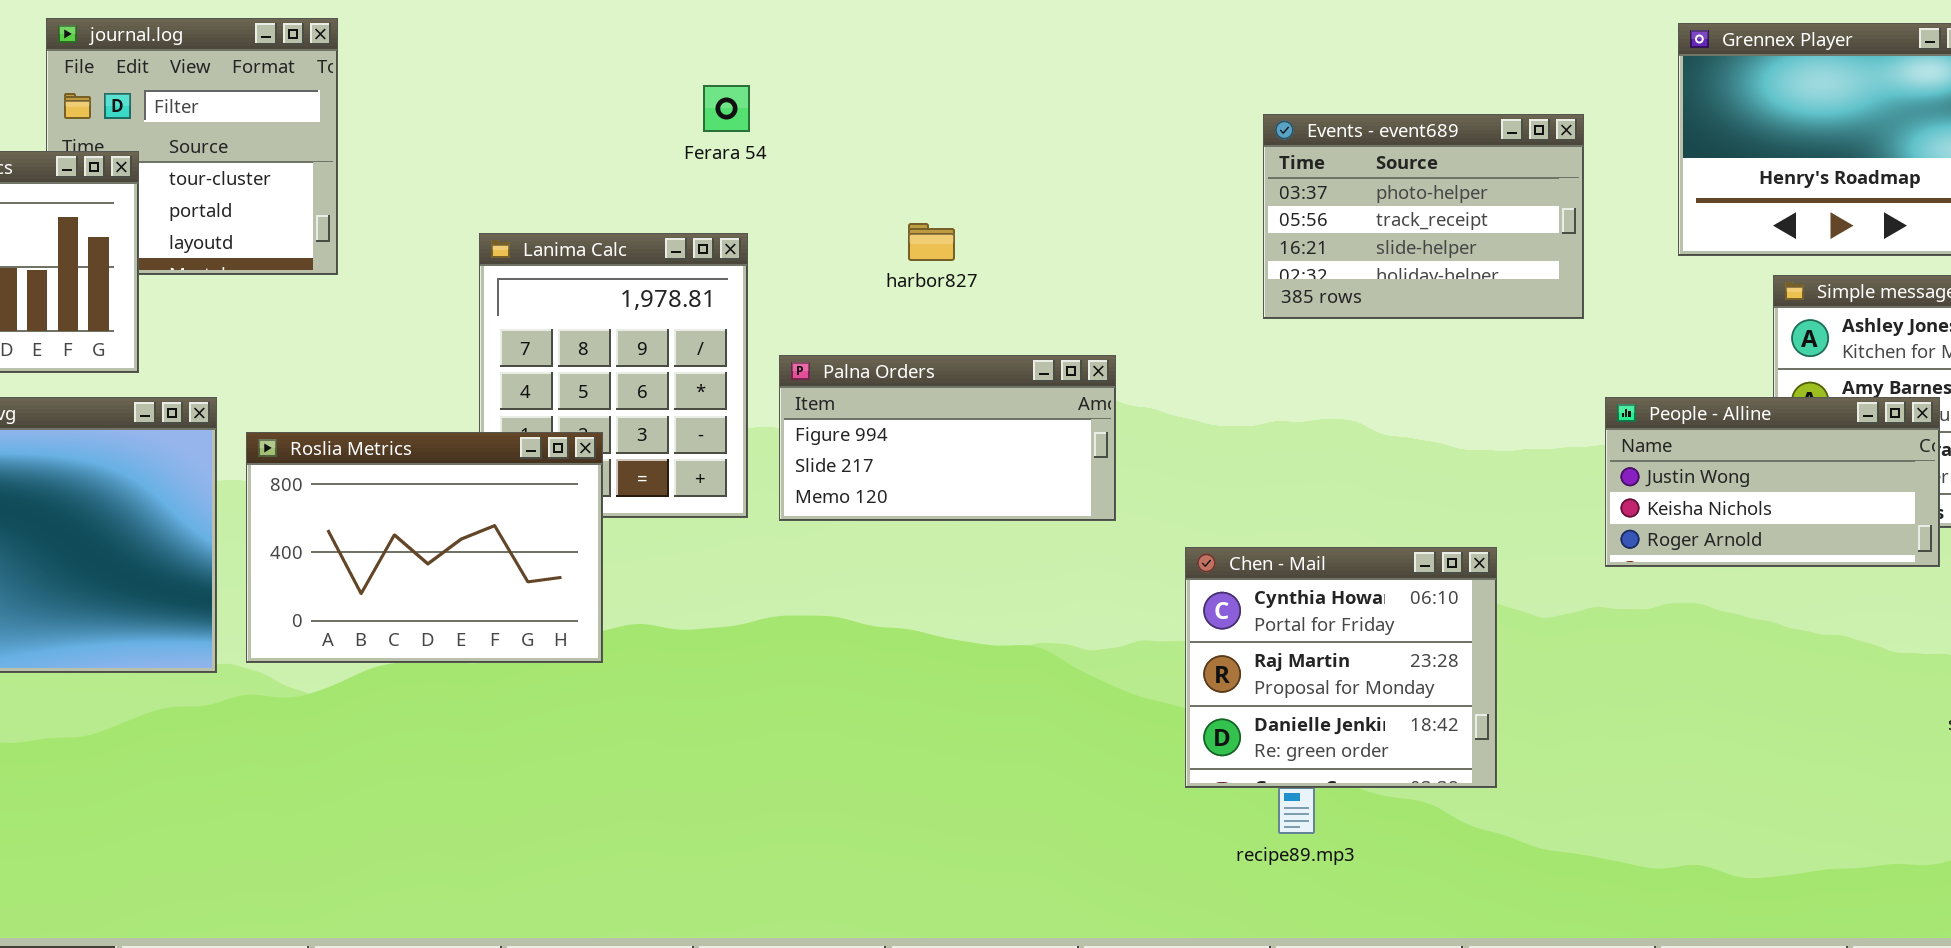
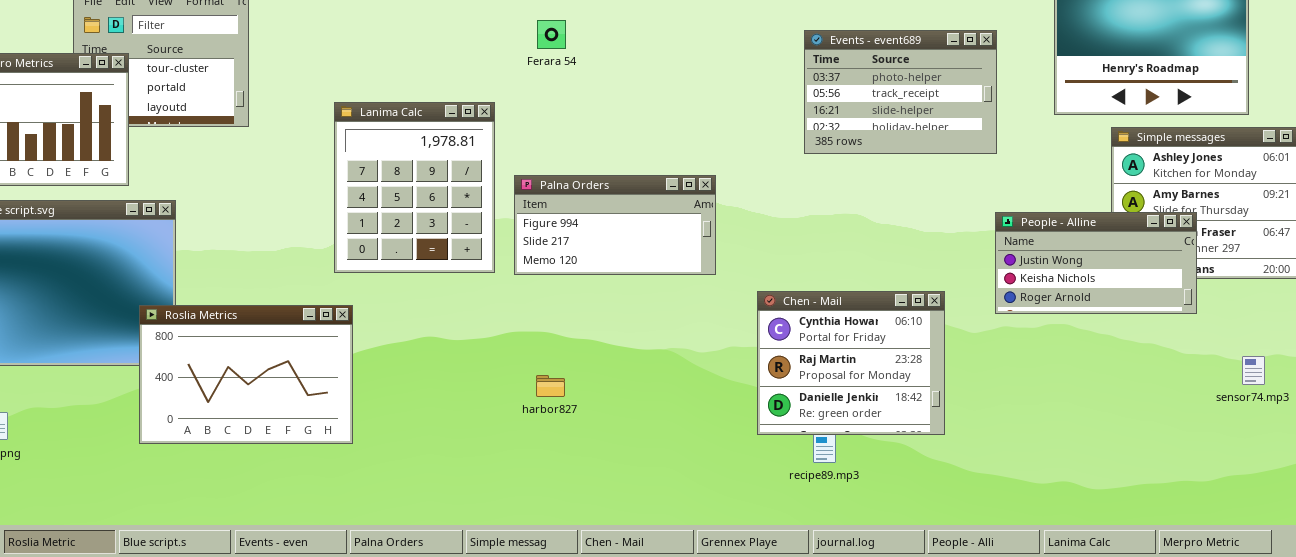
Ferara 54: [703,85,750,132] -> [537,20,566,49], moved
harbor827: [908,223,955,261] -> [536,375,565,397], moved
People - Alline: [1605,397,1940,567] -> [995,212,1197,314], moved
Roslia Metrics: [246,432,603,663] -> [139,305,353,444], moved

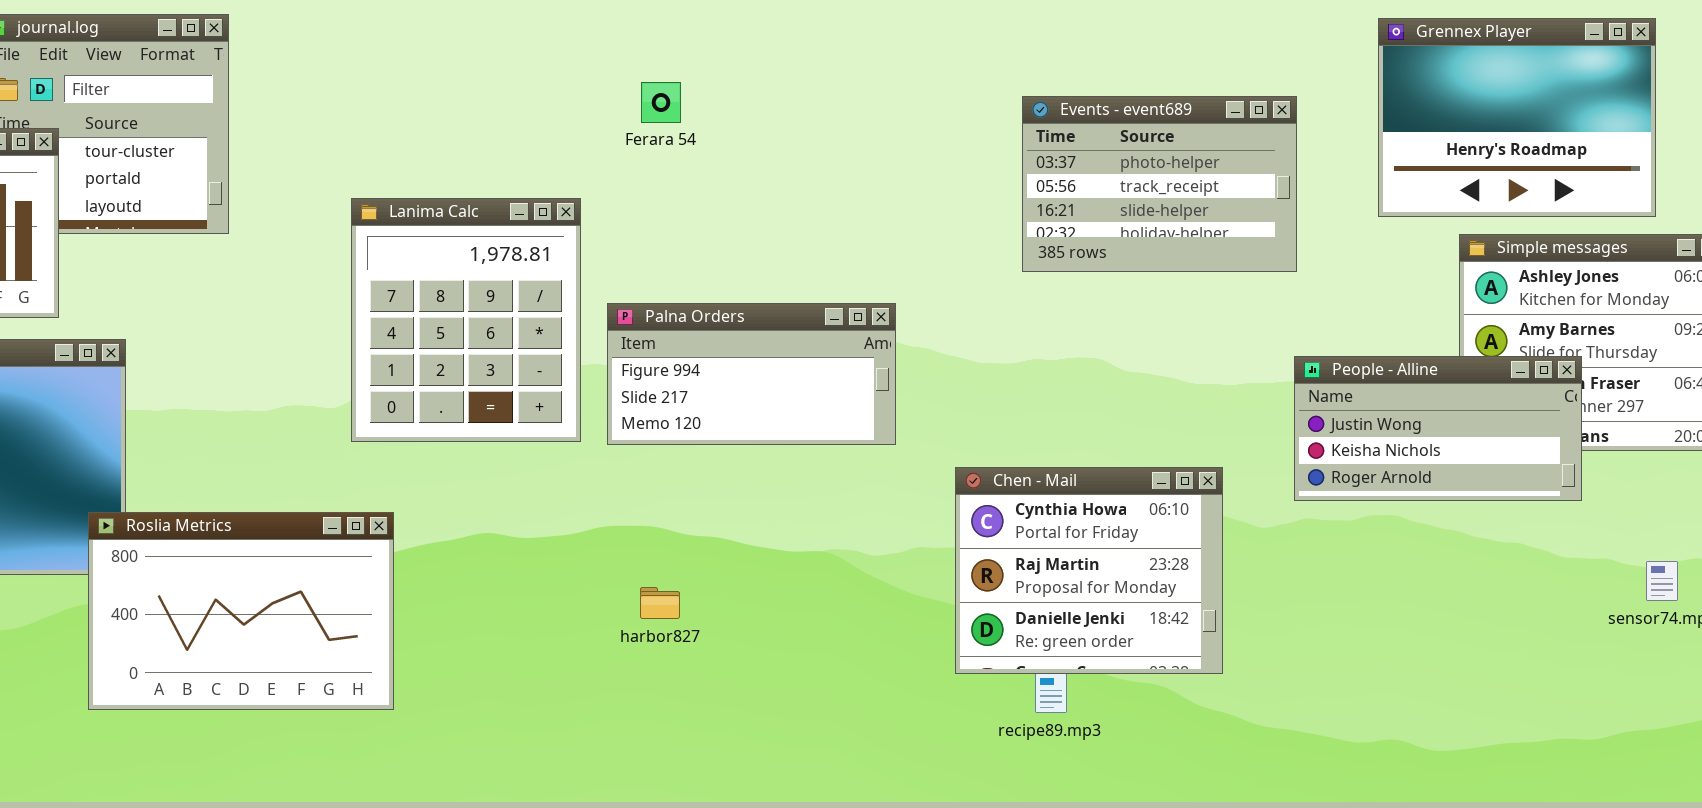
Roslia Metrics: [139,305,353,444] -> [88,512,394,710], moved

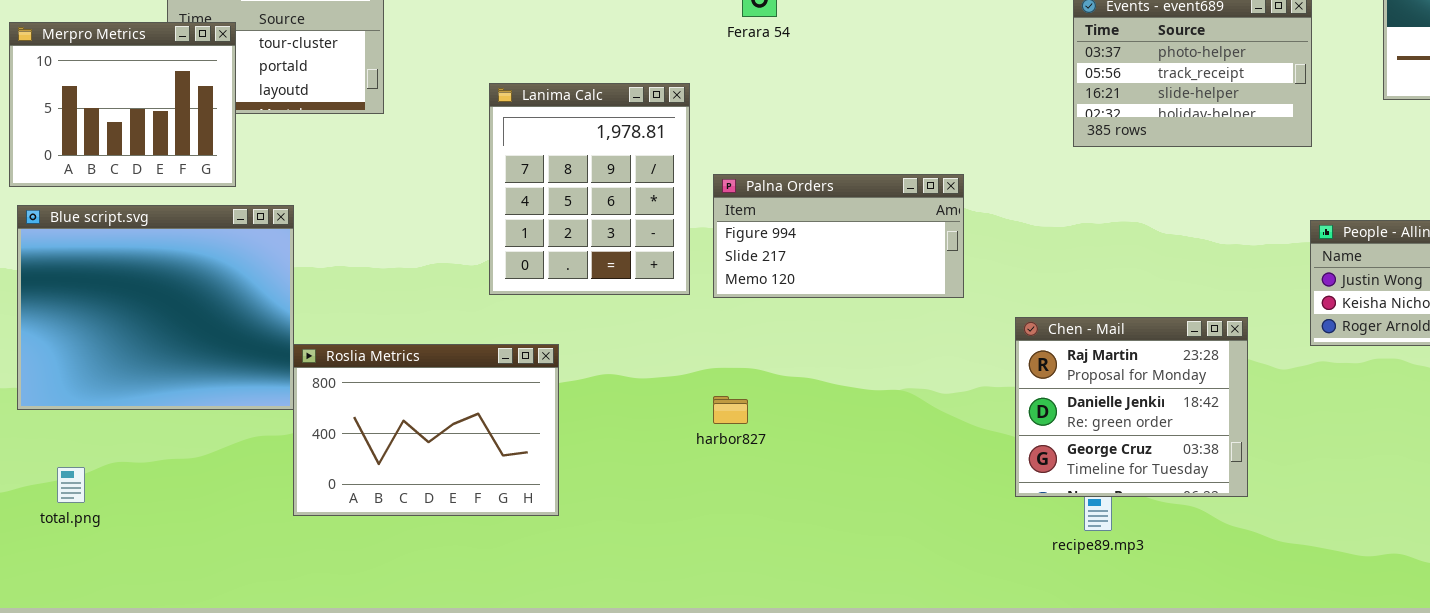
Chen - Mail: [955,467,1223,674] -> [1015,317,1248,497], scrolled down 1 row
Roslia Metrics: [88,512,394,710] -> [293,344,559,516], moved
harbor827: [640,587,680,619] -> [713,396,748,424], moved

